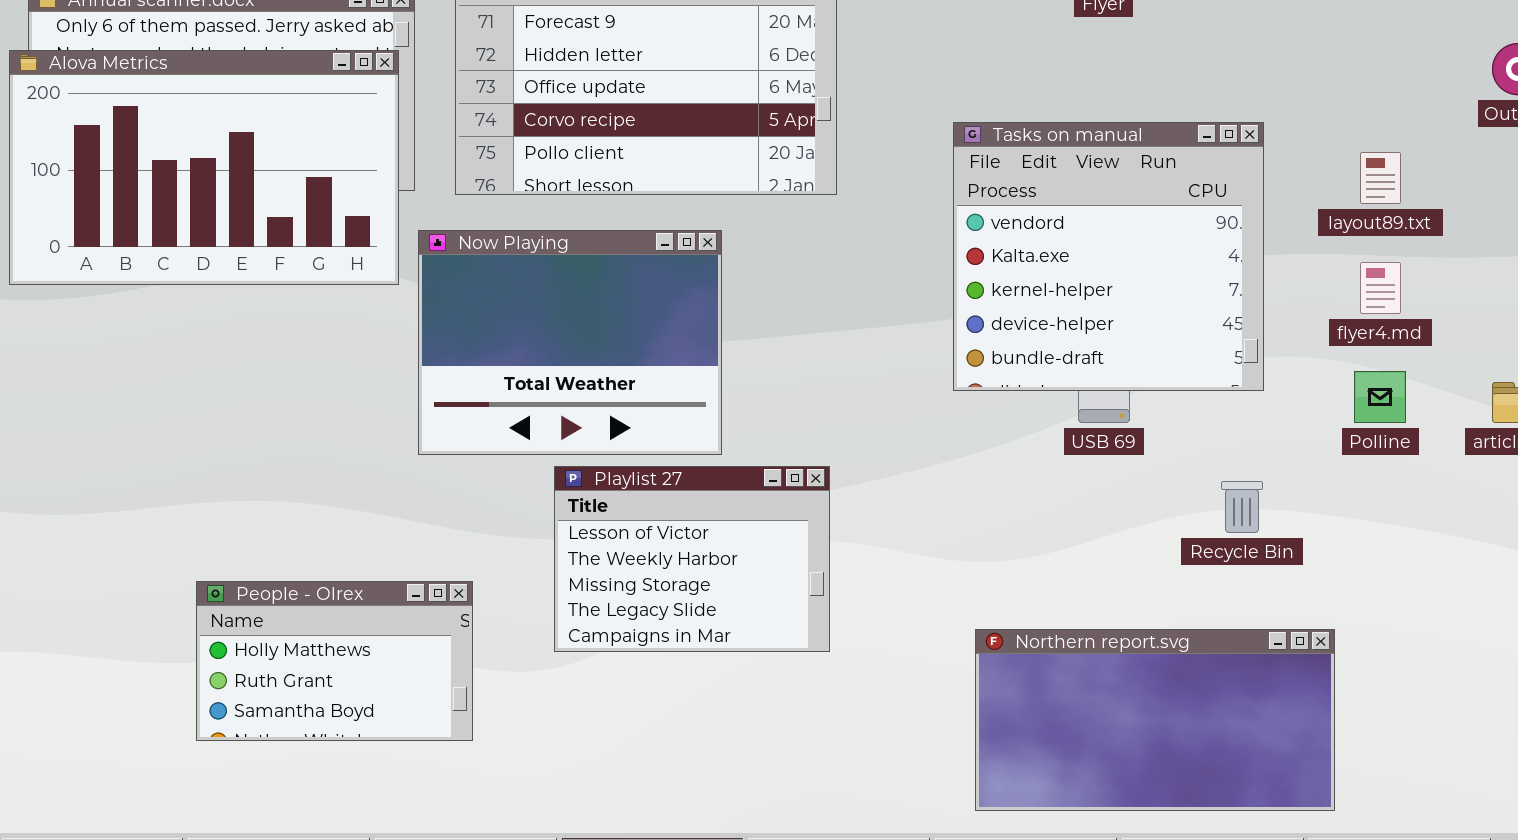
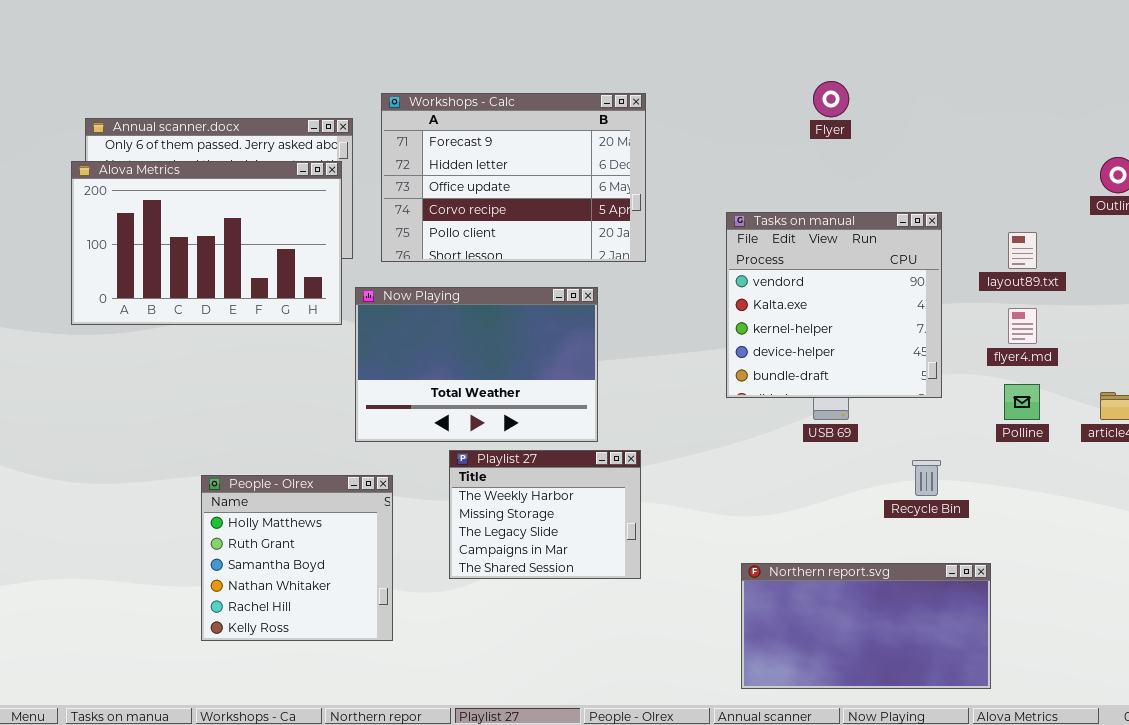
Now Playing: [418,230,722,455] -> [355,287,598,442], resized
Playlist 27: [554,466,830,652] -> [449,450,641,579], scrolled down 1 row
People - Olrex: [196,581,473,741] -> [201,475,393,641], resized

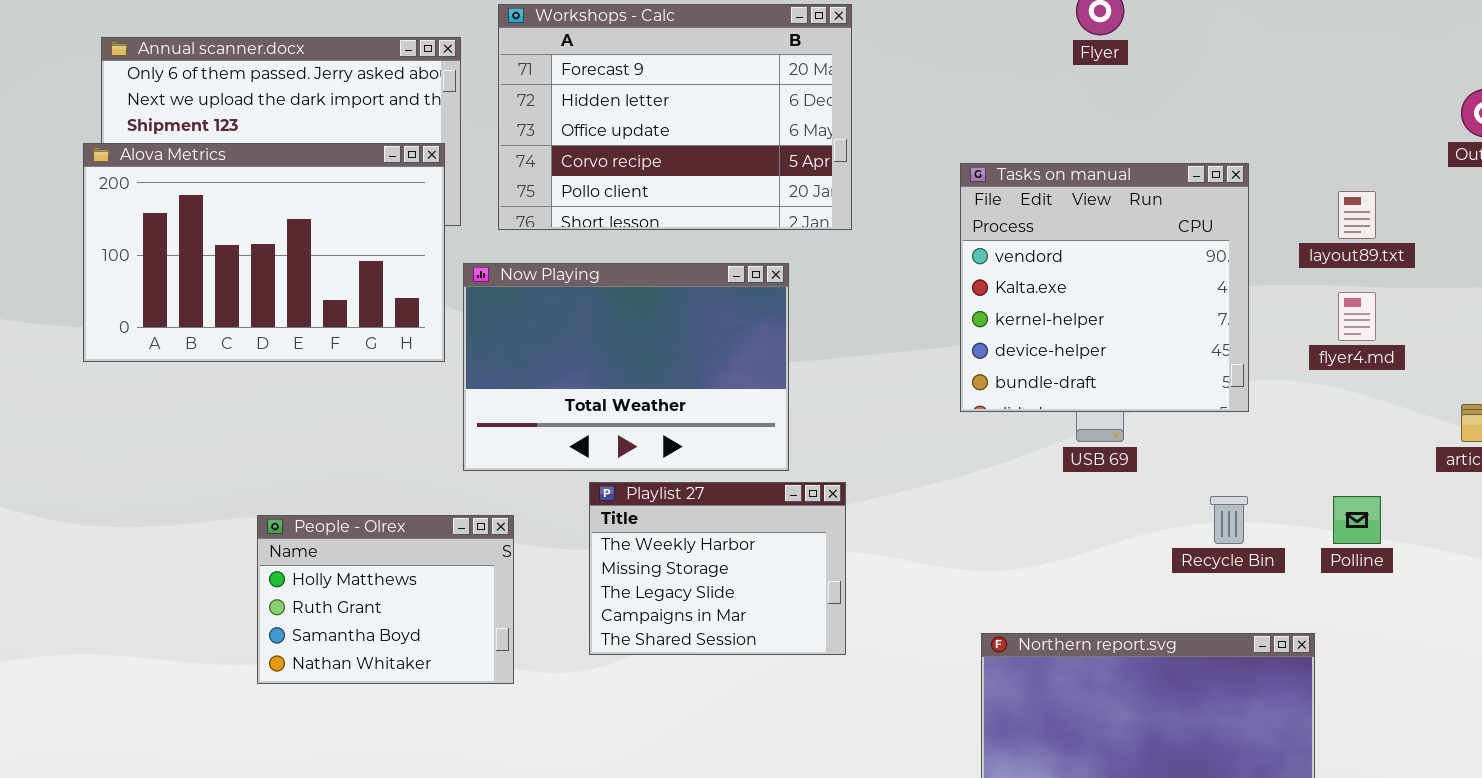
Alova Metrics: [71,161,342,325] -> [83,143,445,362], moved
Polline: [1004,384,1040,420] -> [1333,496,1381,544], moved
People - Olrex: [201,475,393,641] -> [257,515,514,684], resized

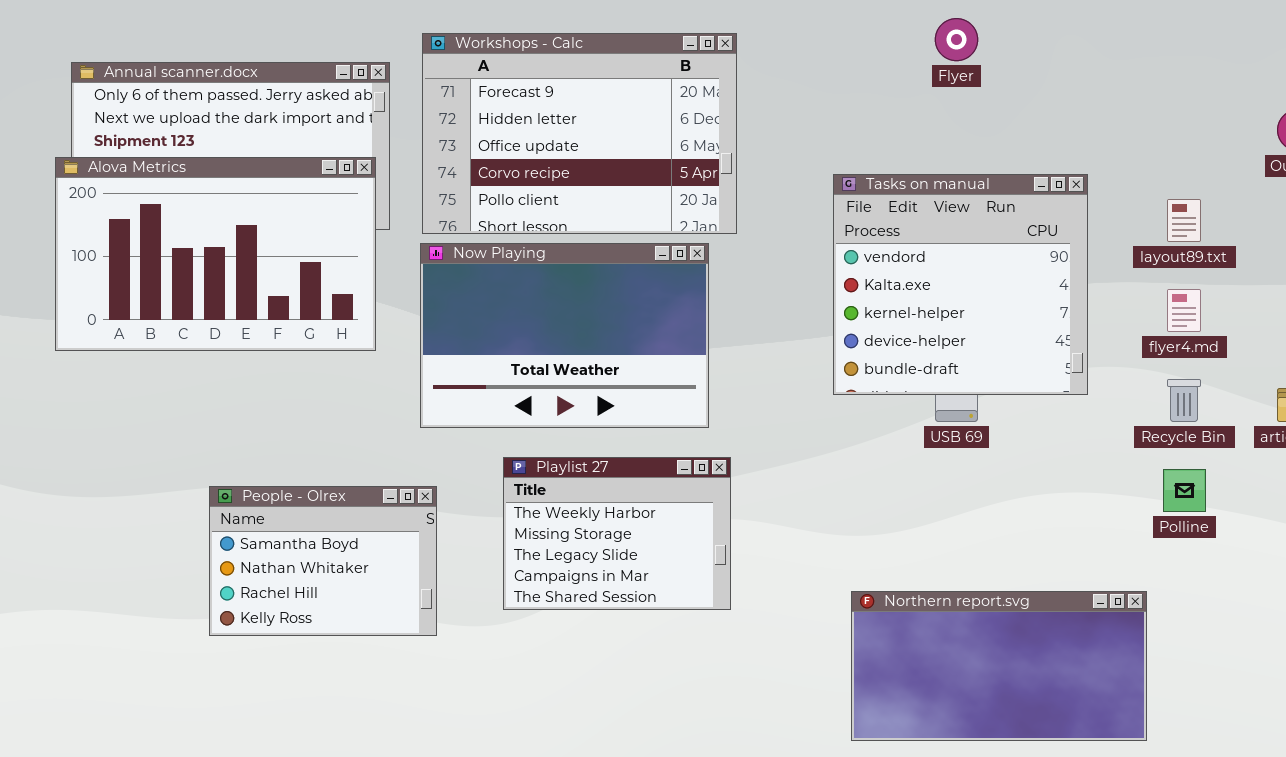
Now Playing: [463,263,789,471] -> [420,243,709,428], moved
Recycle Bin: [1210,496,1248,544] -> [1167,379,1201,422], moved
People - Olrex: [257,515,514,684] -> [209,486,437,636], scrolled down 2 rows

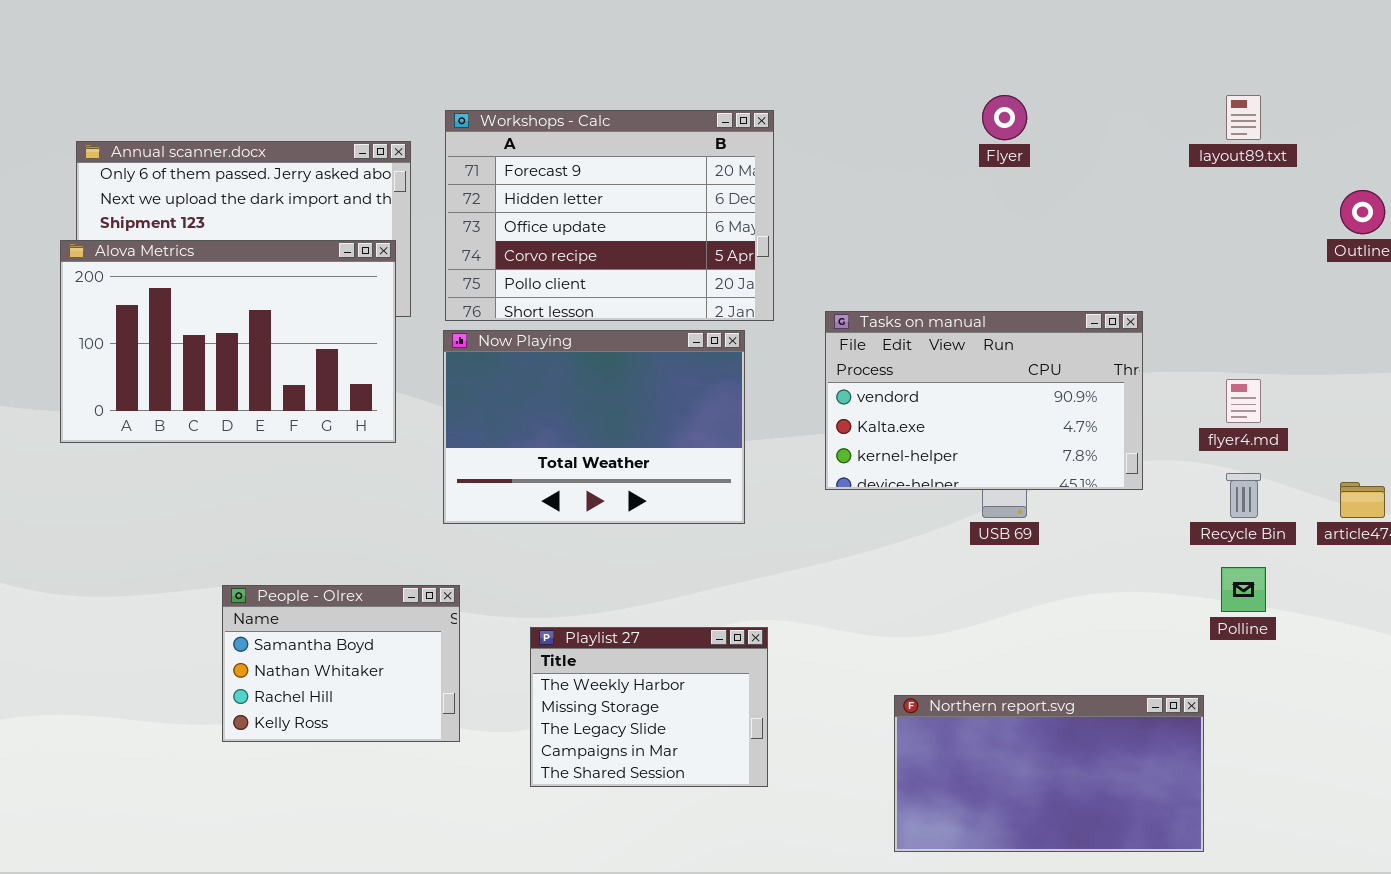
Tasks on manual: [833,174,1088,395] -> [825,311,1143,490], resized
layout89.txt: [1167,199,1201,242] -> [1226,95,1261,140], moved
Playlist 27: [503,457,731,610] -> [530,627,768,787], moved

